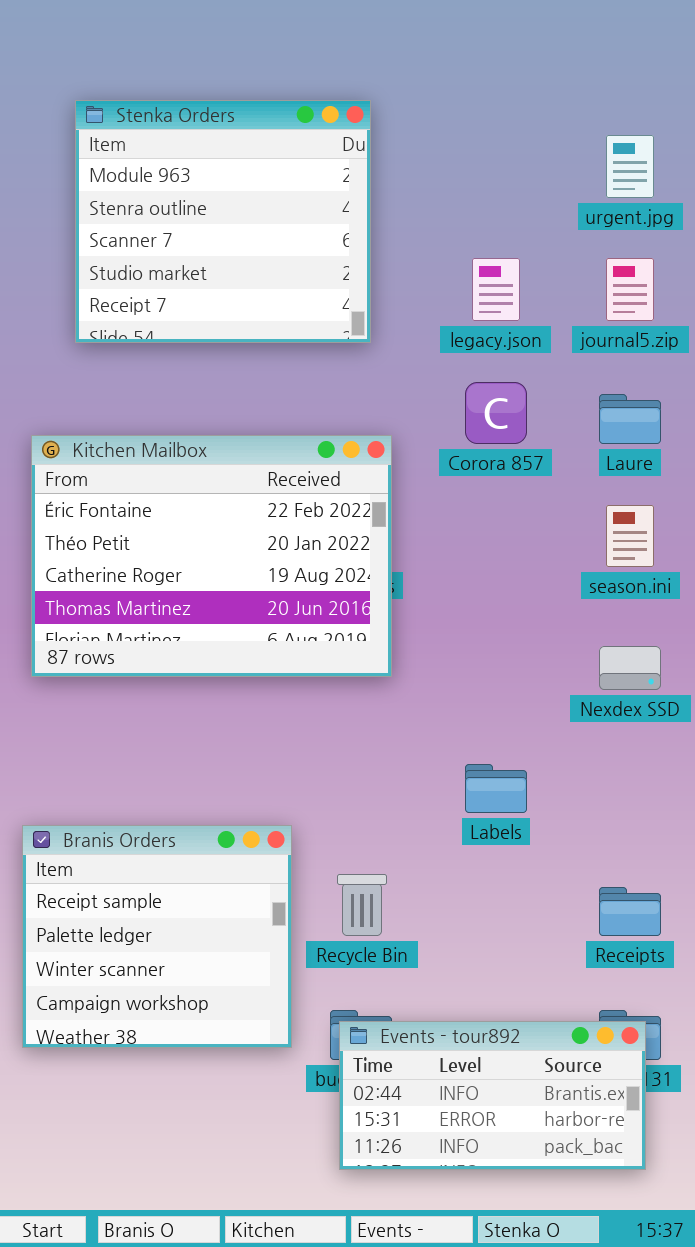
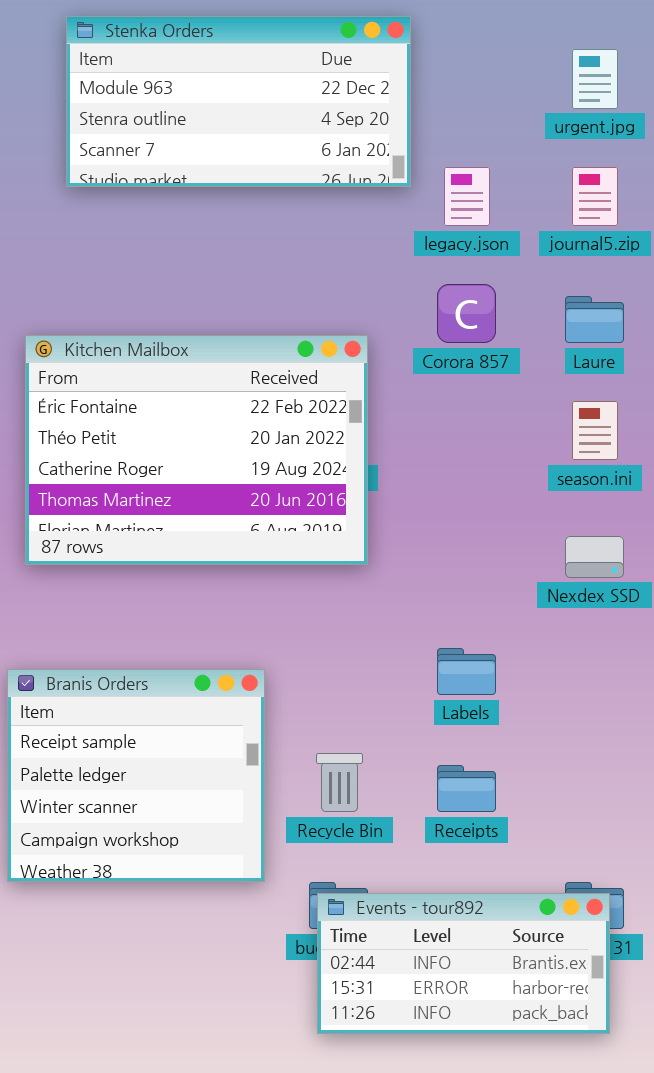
Stenka Orders: [75,100,371,343] -> [66,16,411,187], resized
Branis Orders: [22,825,292,1048] -> [7,669,265,882], moved
Receipts: [599,887,661,936] -> [437,765,496,812], moved

